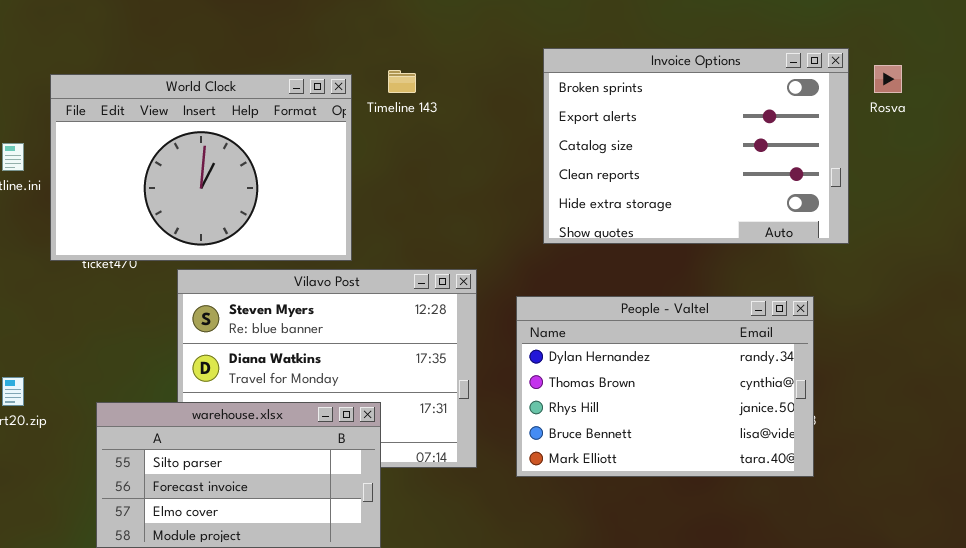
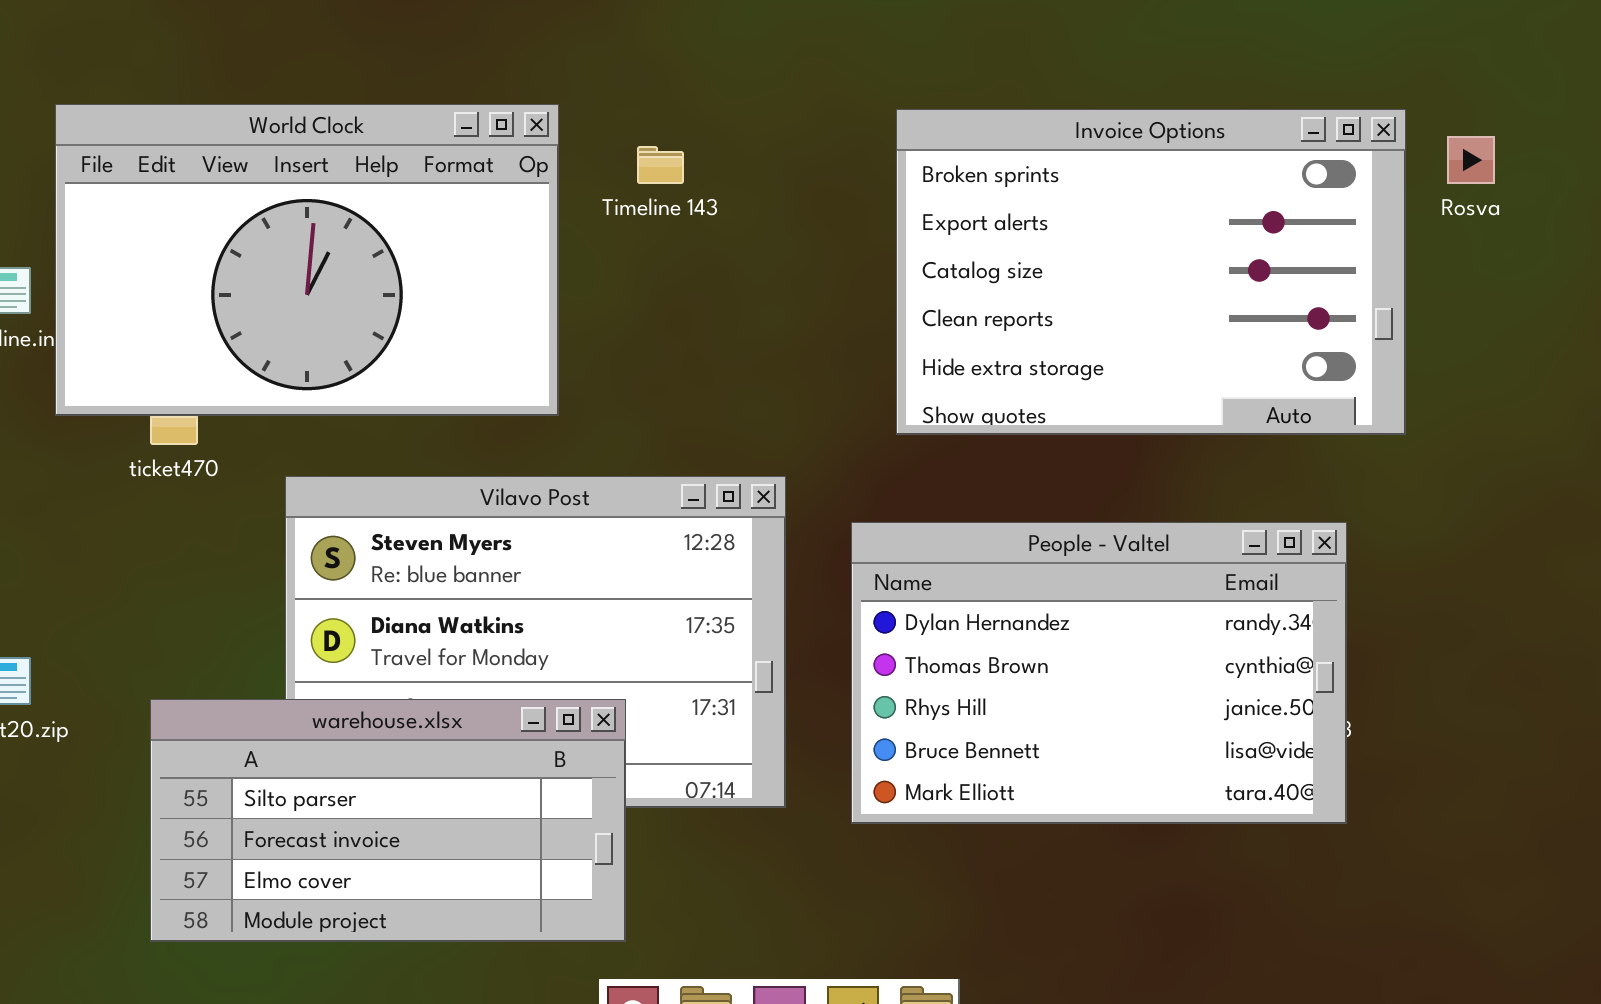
World Clock: [50,74,352,261] -> [55,104,559,416], moved

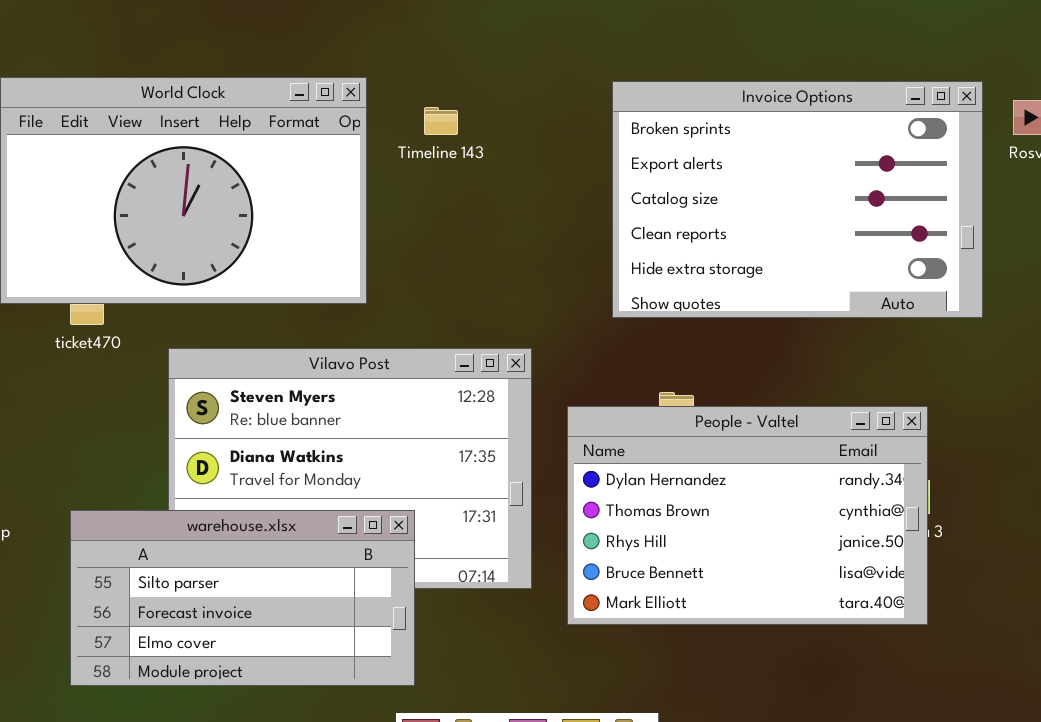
People - Valtel: [851,522,1347,824] -> [567,406,928,625], moved

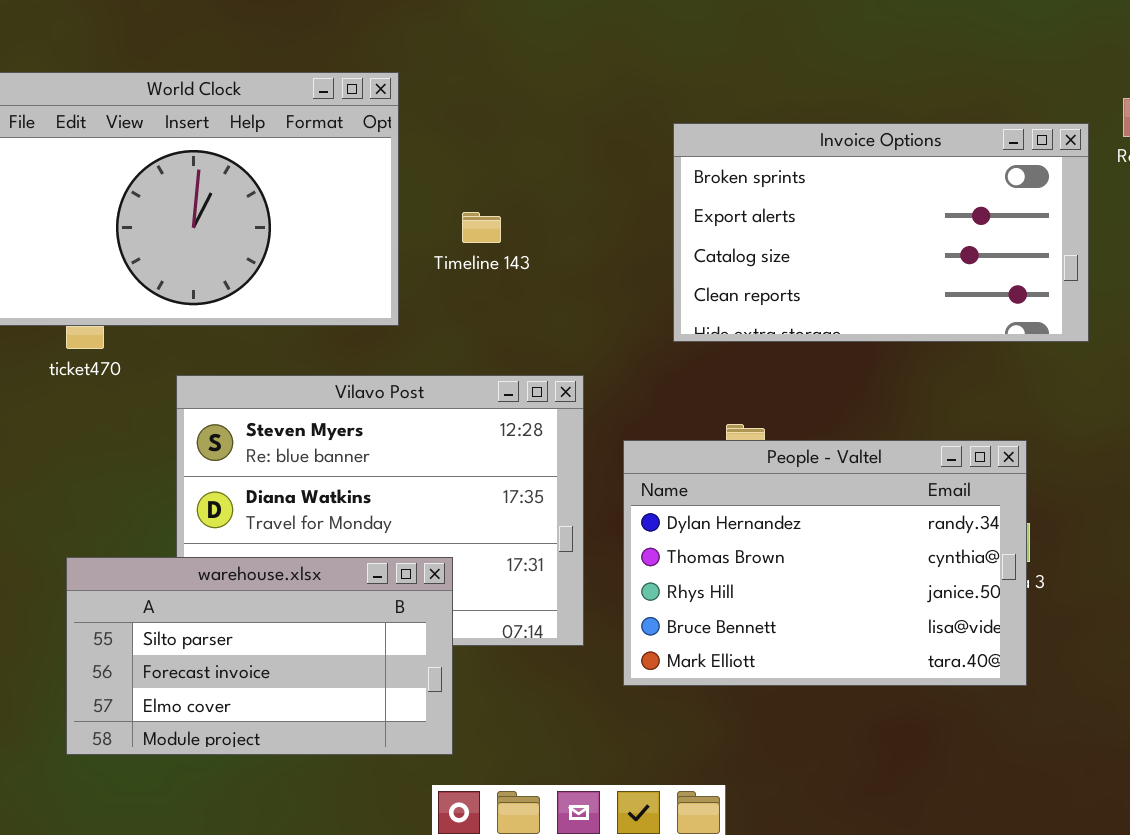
Invoice Options: [612,81,983,318] -> [673,123,1089,342], resized
Timeline 143: [424,107,458,135] -> [462,212,501,243], moved

